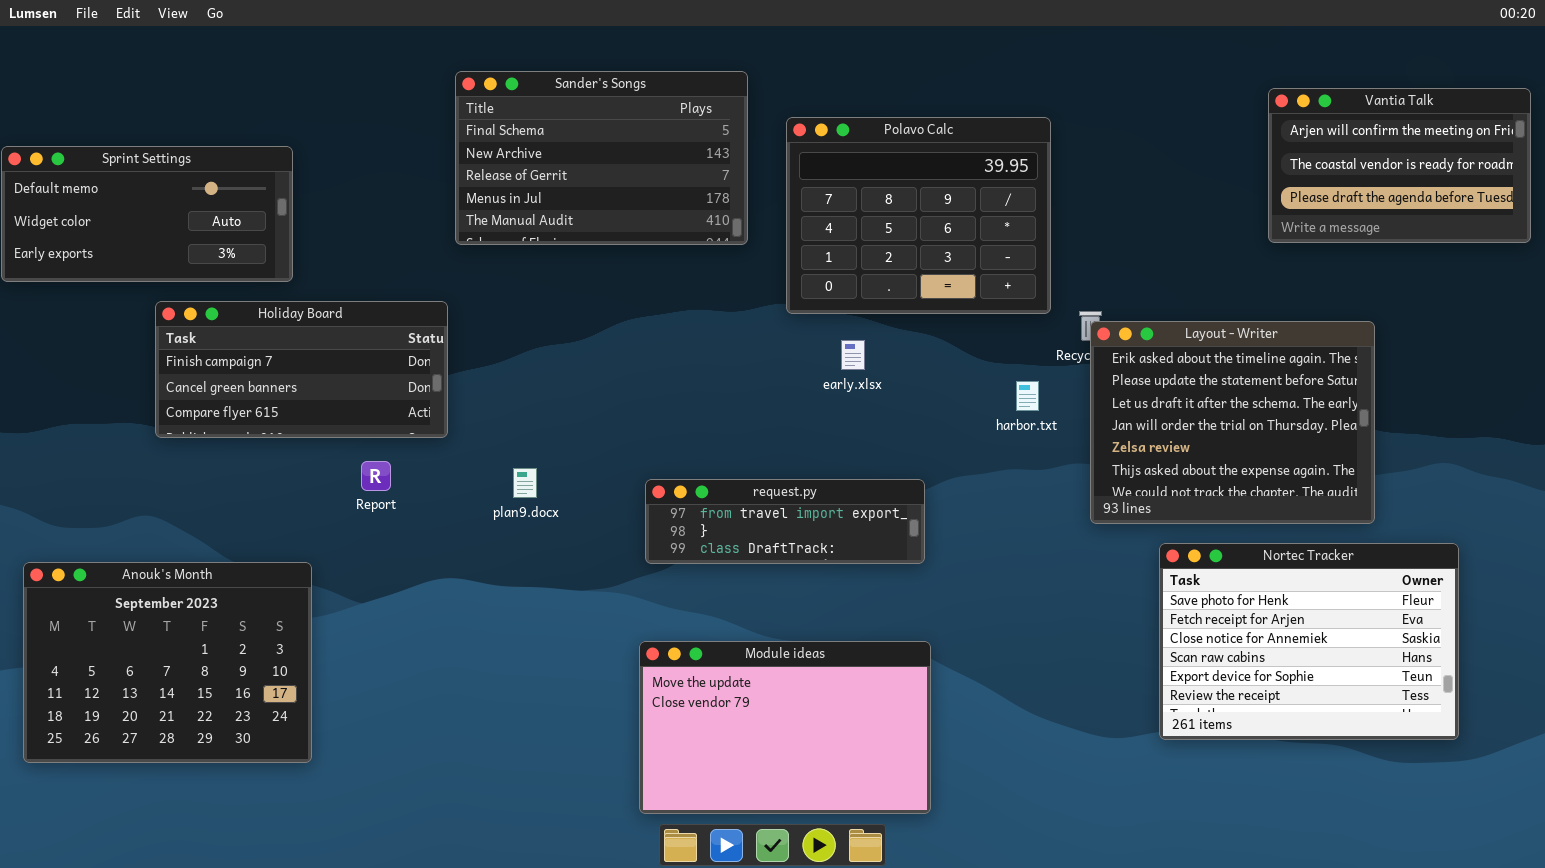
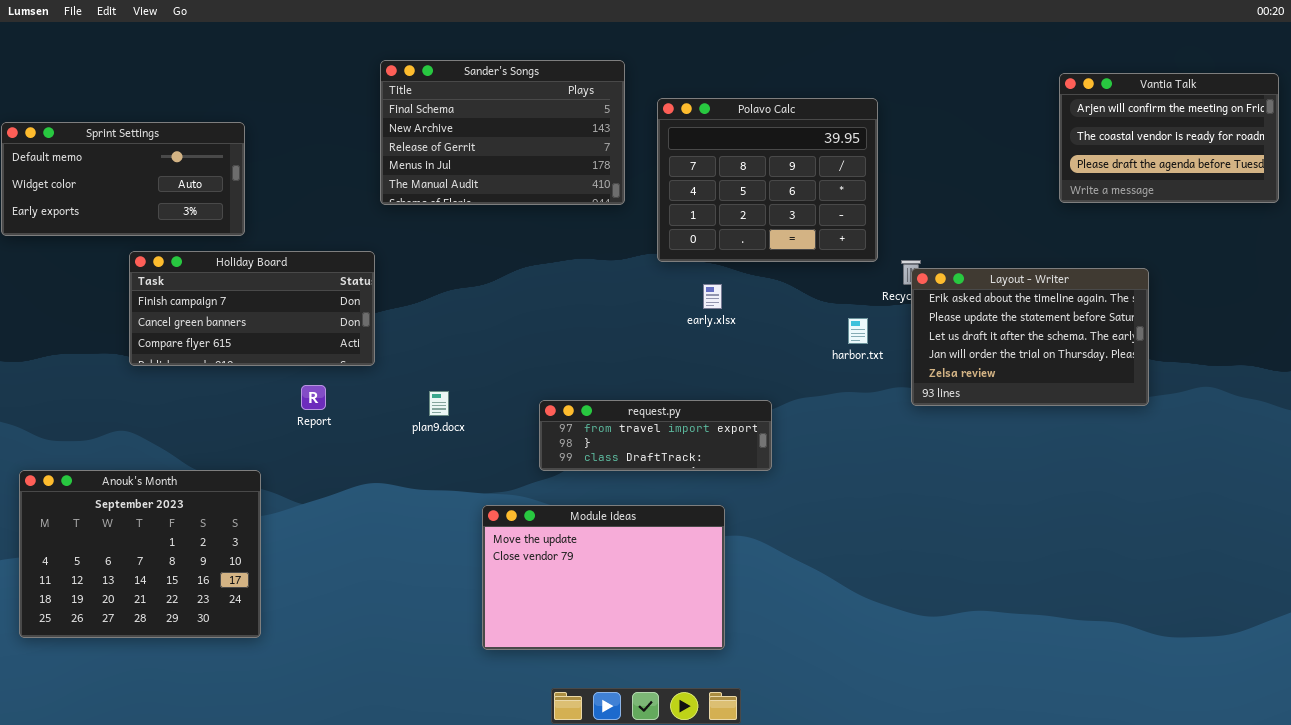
Layout - Writer: [1090,321,1375,524] -> [911,268,1149,406], resized
Nortec Tracker: [1159,543,1459,740] -> none, closed
Module ideas: [639,641,931,814] -> [482,505,725,650], moved

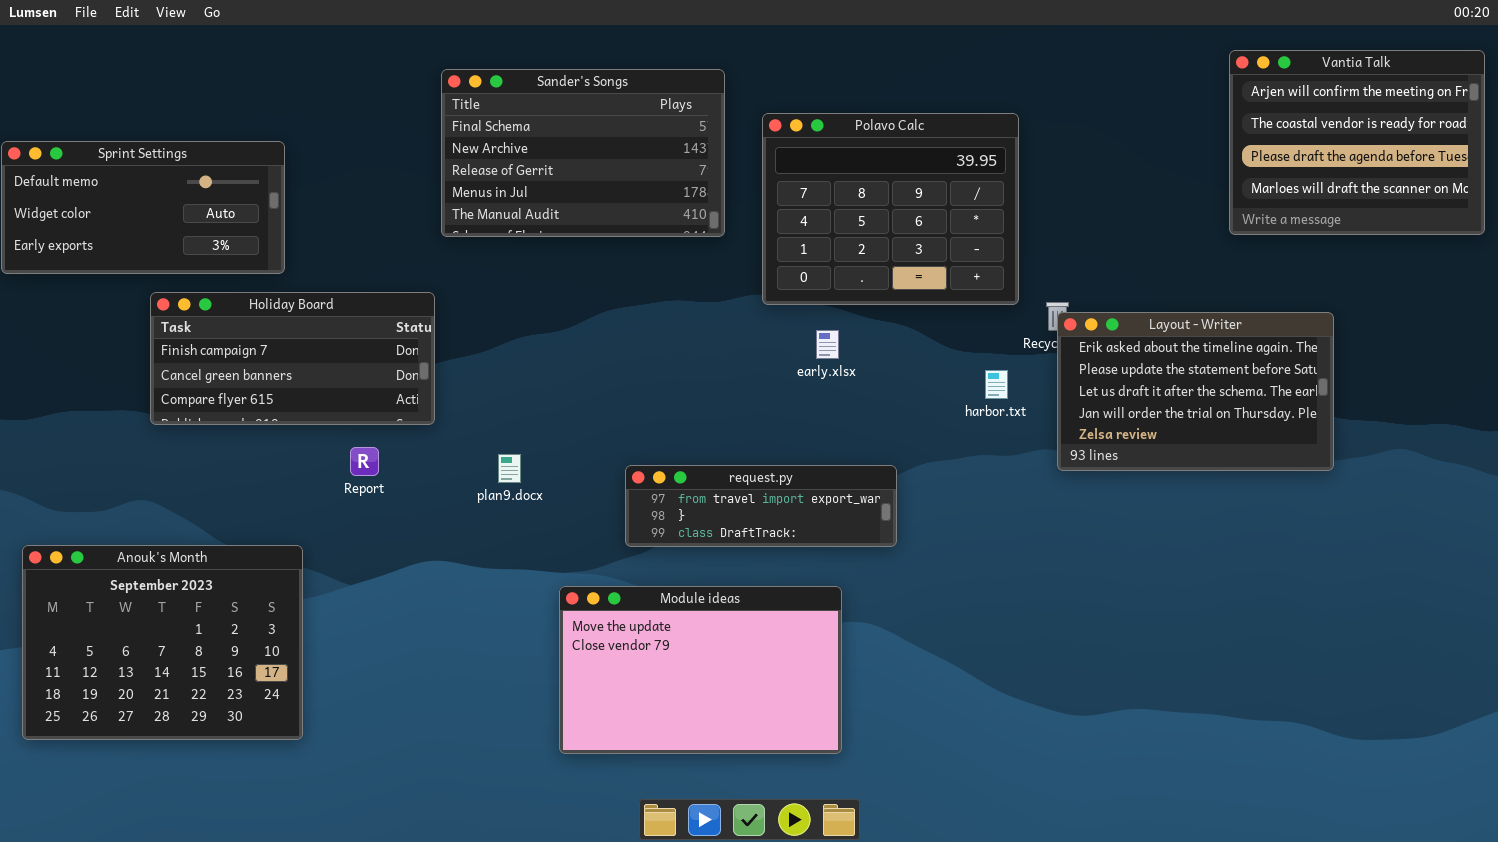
Vantia Talk: [1059,73,1279,203] -> [1229,50,1485,235], resized

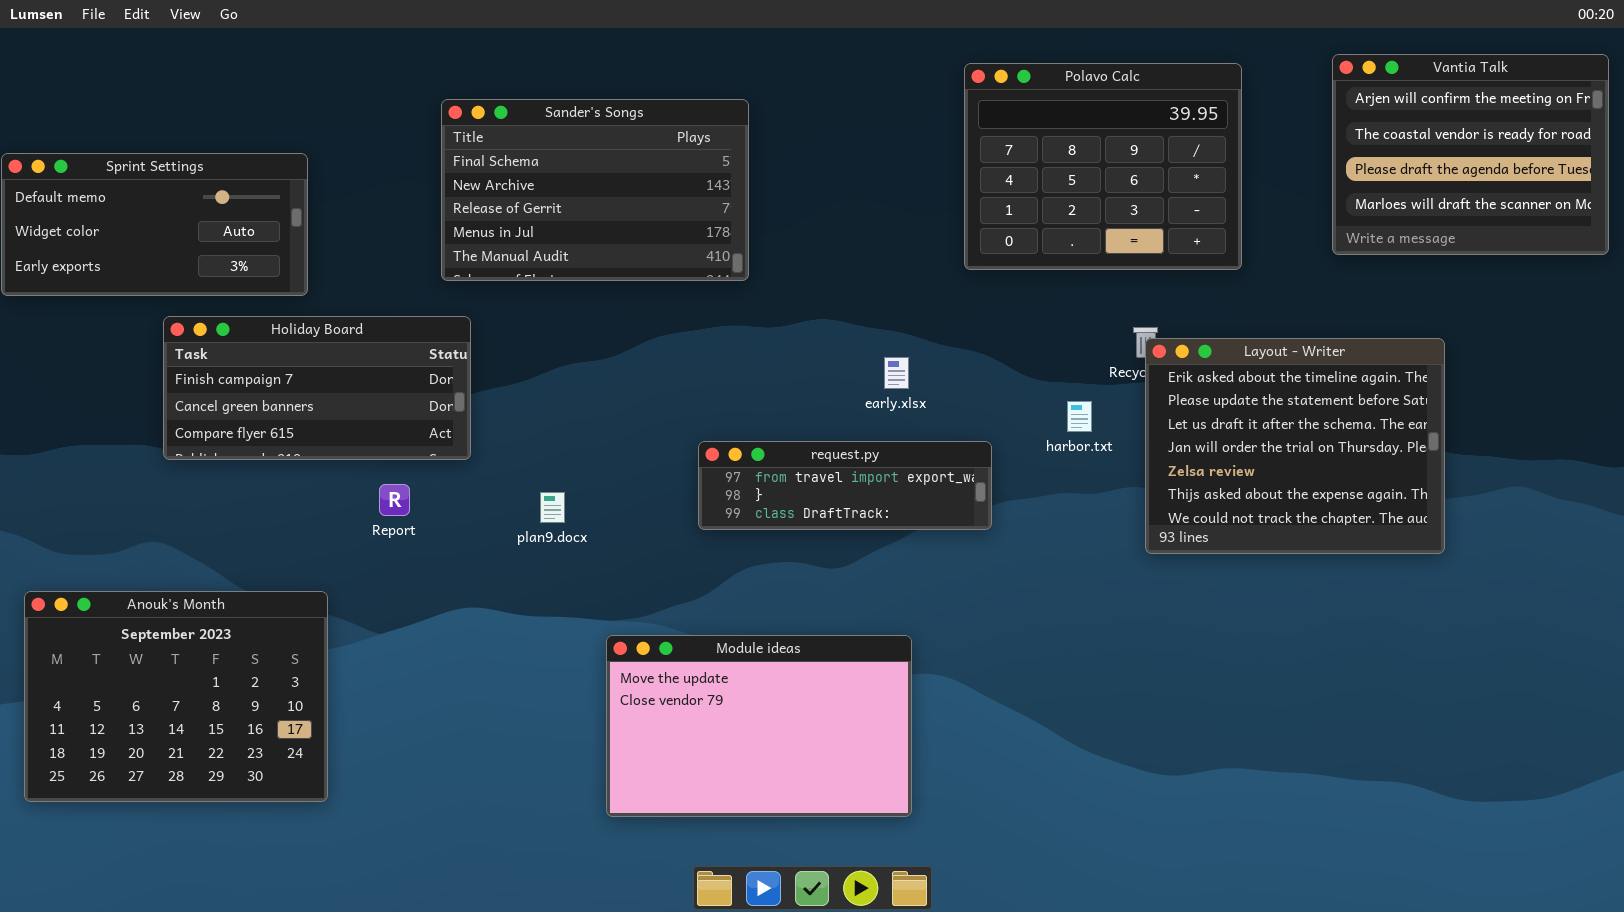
Sander's Songs: [441,69,725,237] -> [441,99,749,281], moved
Polavo Calc: [762,113,1019,305] -> [964,63,1242,270], moved
Layout - Writer: [1057,312,1334,471] -> [1145,338,1445,554], resized
request.py: [625,465,897,547] -> [698,441,992,530], moved

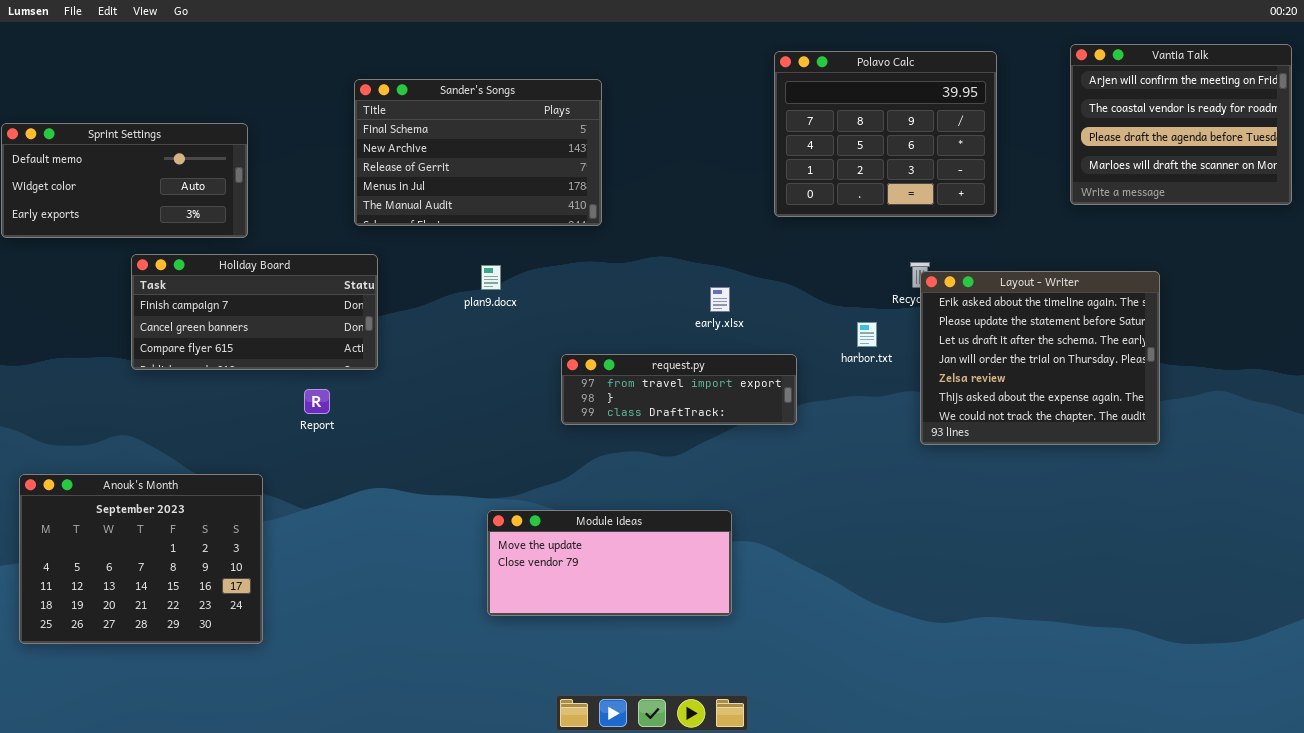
plan9.docx: [540,492,565,523] -> [481,265,501,290], moved
Module ideas: [606,635,912,817] -> [487,510,732,616], resized

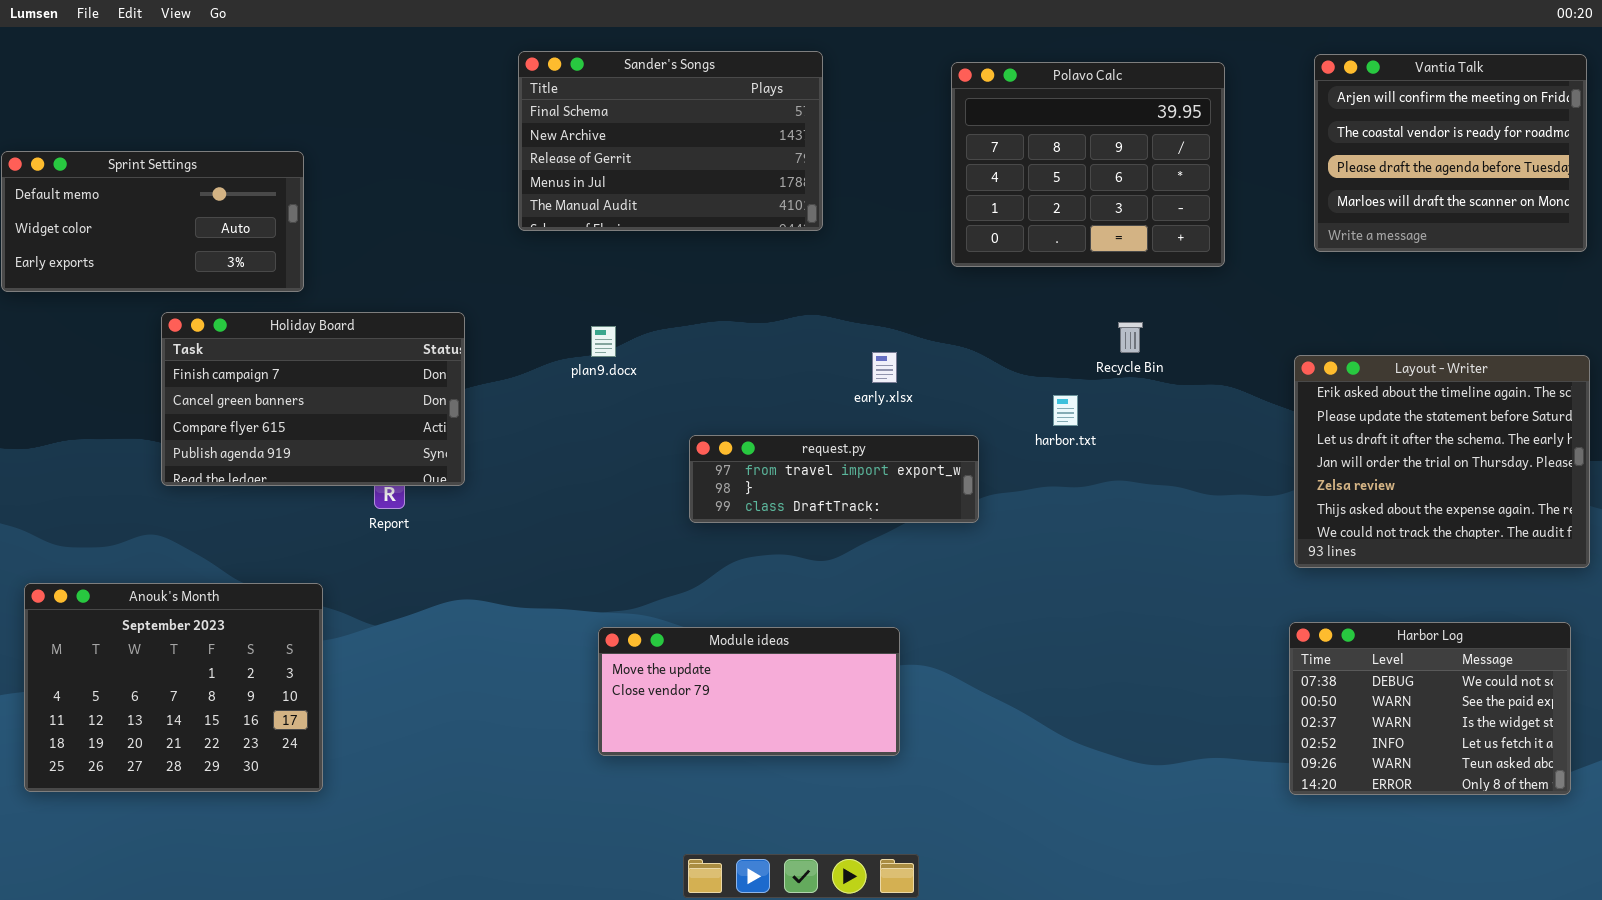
Sander's Songs: [354,79,602,226] -> [518,51,823,231], moved
Holiday Board: [131,254,378,370] -> [161,312,465,486], resized
Layout - Writer: [920,271,1160,445] -> [1294,355,1590,568], moved
Harbor Log: none -> [1289,622,1571,795], opened

